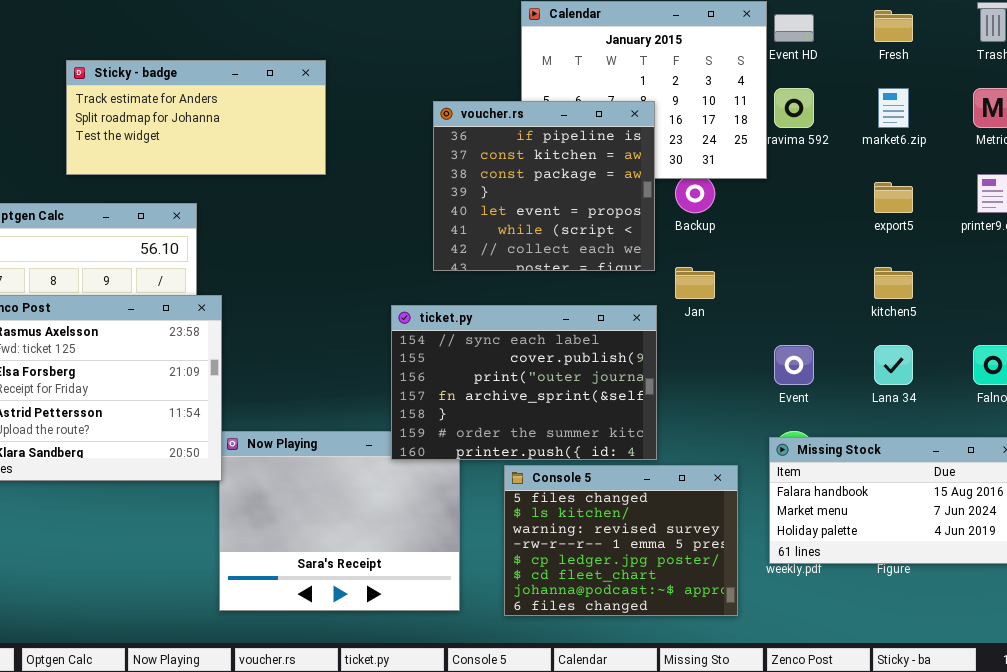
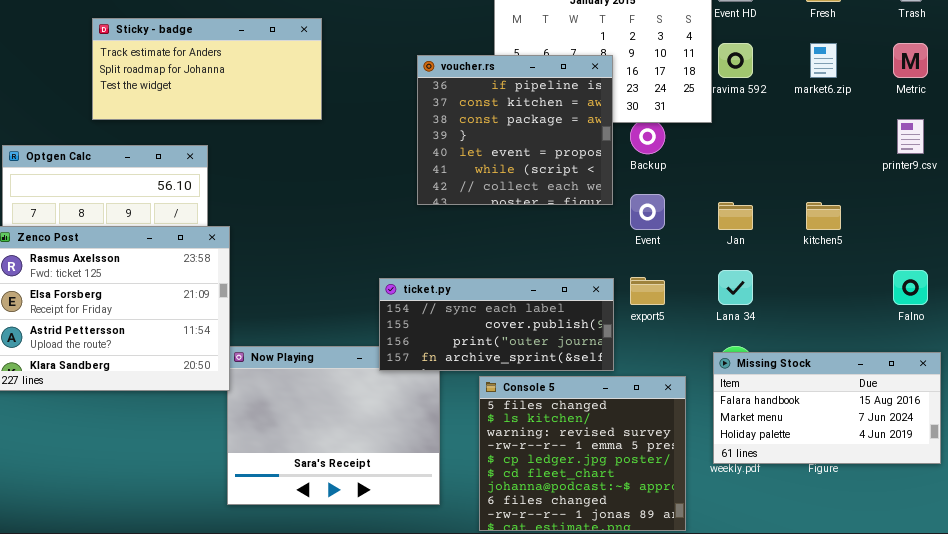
export5: [874,182,913,213] -> [630,277,665,305], moved
Jan: [675,267,715,299] -> [718,202,753,230], moved
ticket.py: [391,305,657,460] -> [379,278,614,371], resized
Event: [774,345,814,385] -> [630,194,665,230], moved
Lana 34: [874,345,913,385] -> [718,270,753,305], moved
Console 5: [504,465,738,616] -> [479,376,686,531], resized

